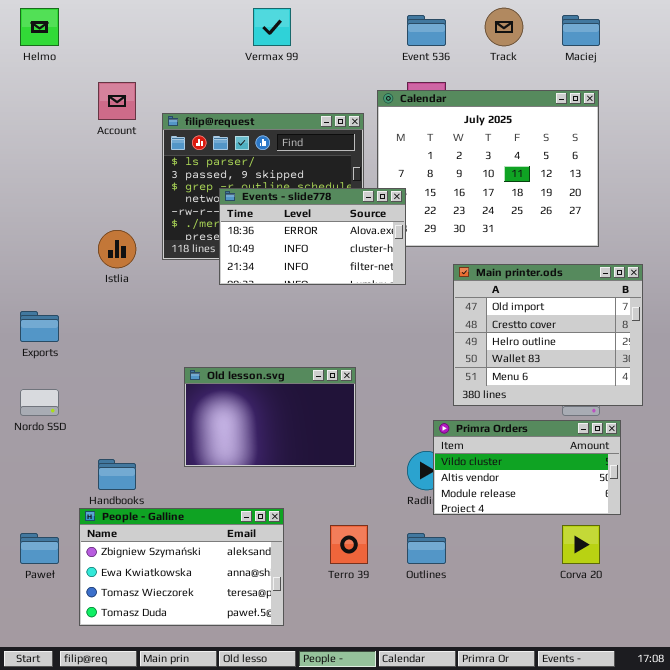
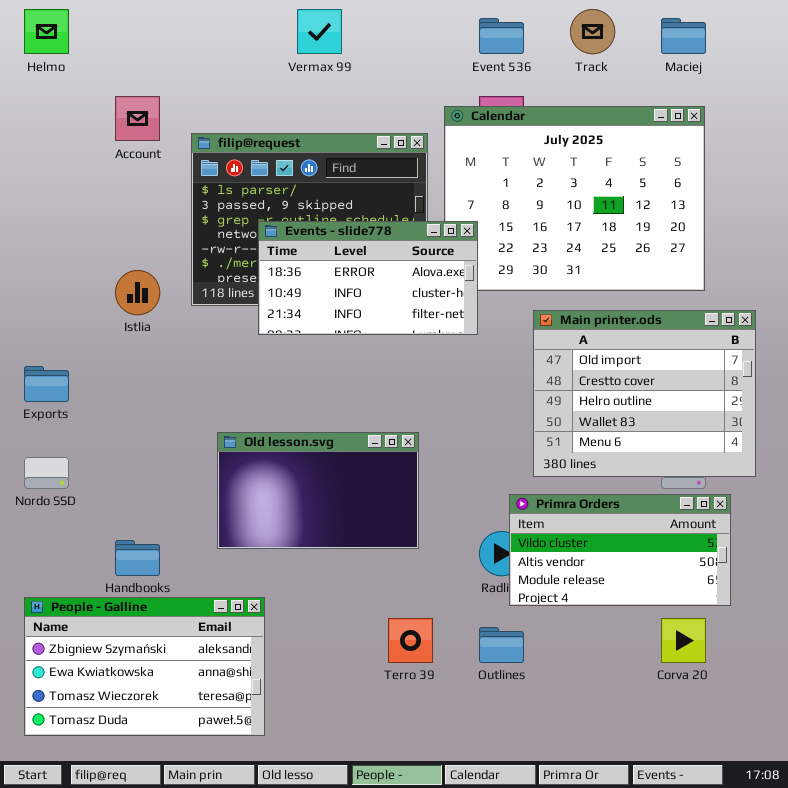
People - Galline: [79,508,284,626] -> [24,597,265,736], moved

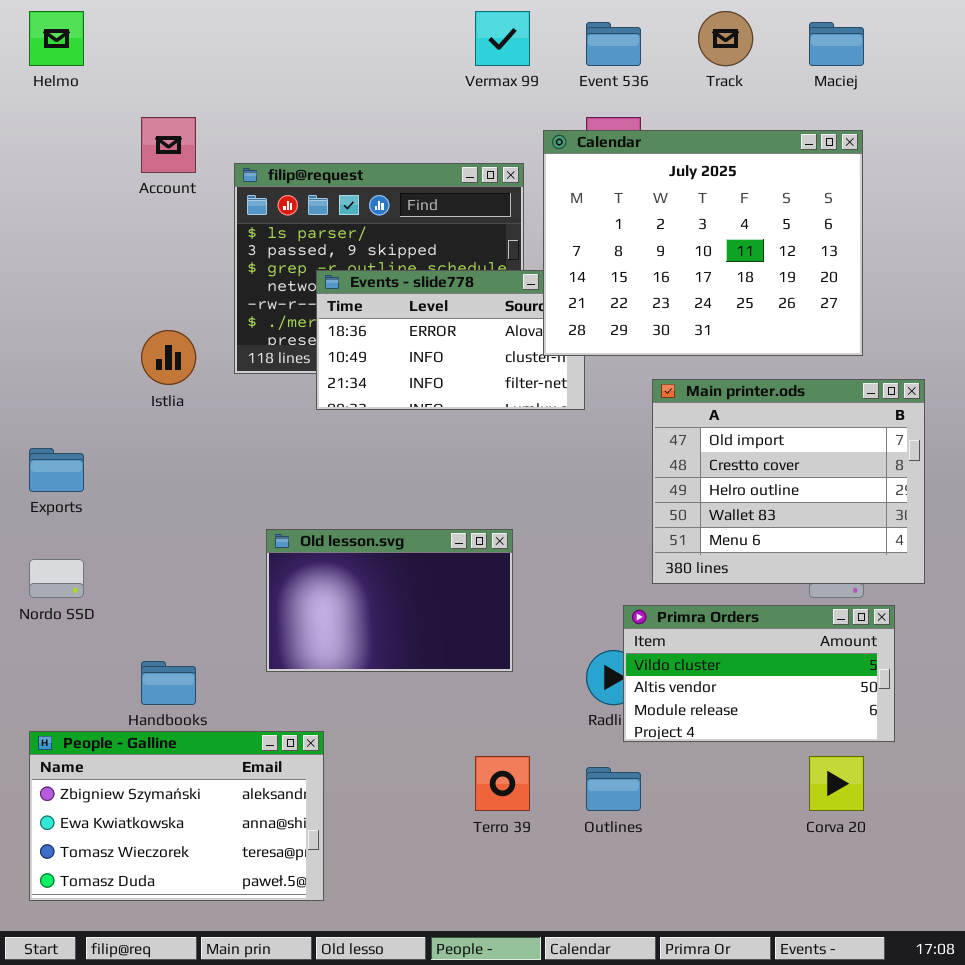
Vermax 99: [297,9,342,54] -> [475,11,530,66], moved
Calendar: [444,106,705,291] -> [543,130,863,356], raised

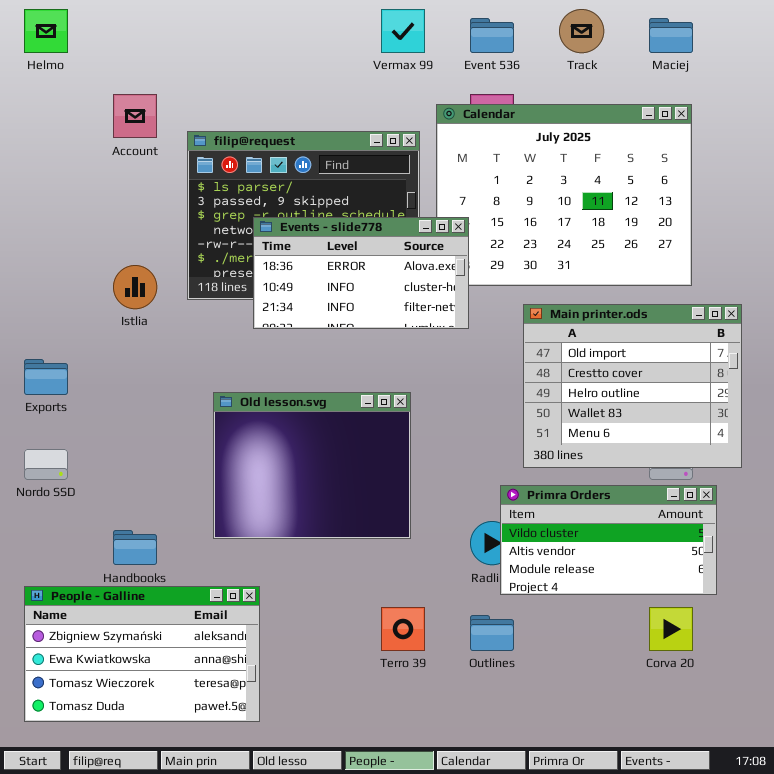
Events - slide778: [316,270,585,410] -> [253,217,469,329], raised
Old lesson.svg: [266,529,513,672] -> [213,392,411,539], resized

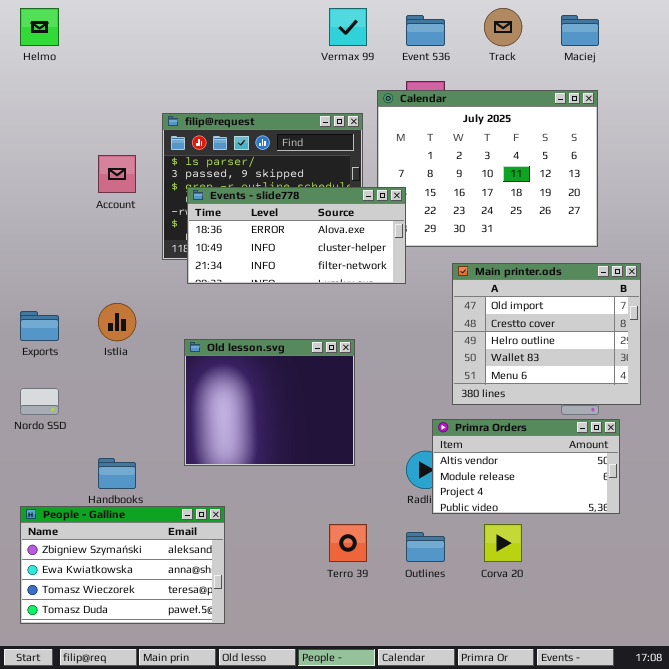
Account: [113,94,157,138] -> [98,155,136,193], moved
Events - slide778: [253,217,469,329] -> [187,187,406,284], resized
Istlia: [113,265,157,309] -> [98,303,136,341], moved
Primra Orders: [500,485,717,595] -> [432,419,620,514], scrolled down 1 row
Corva 20: [649,607,693,651] -> [484,524,522,562], moved

